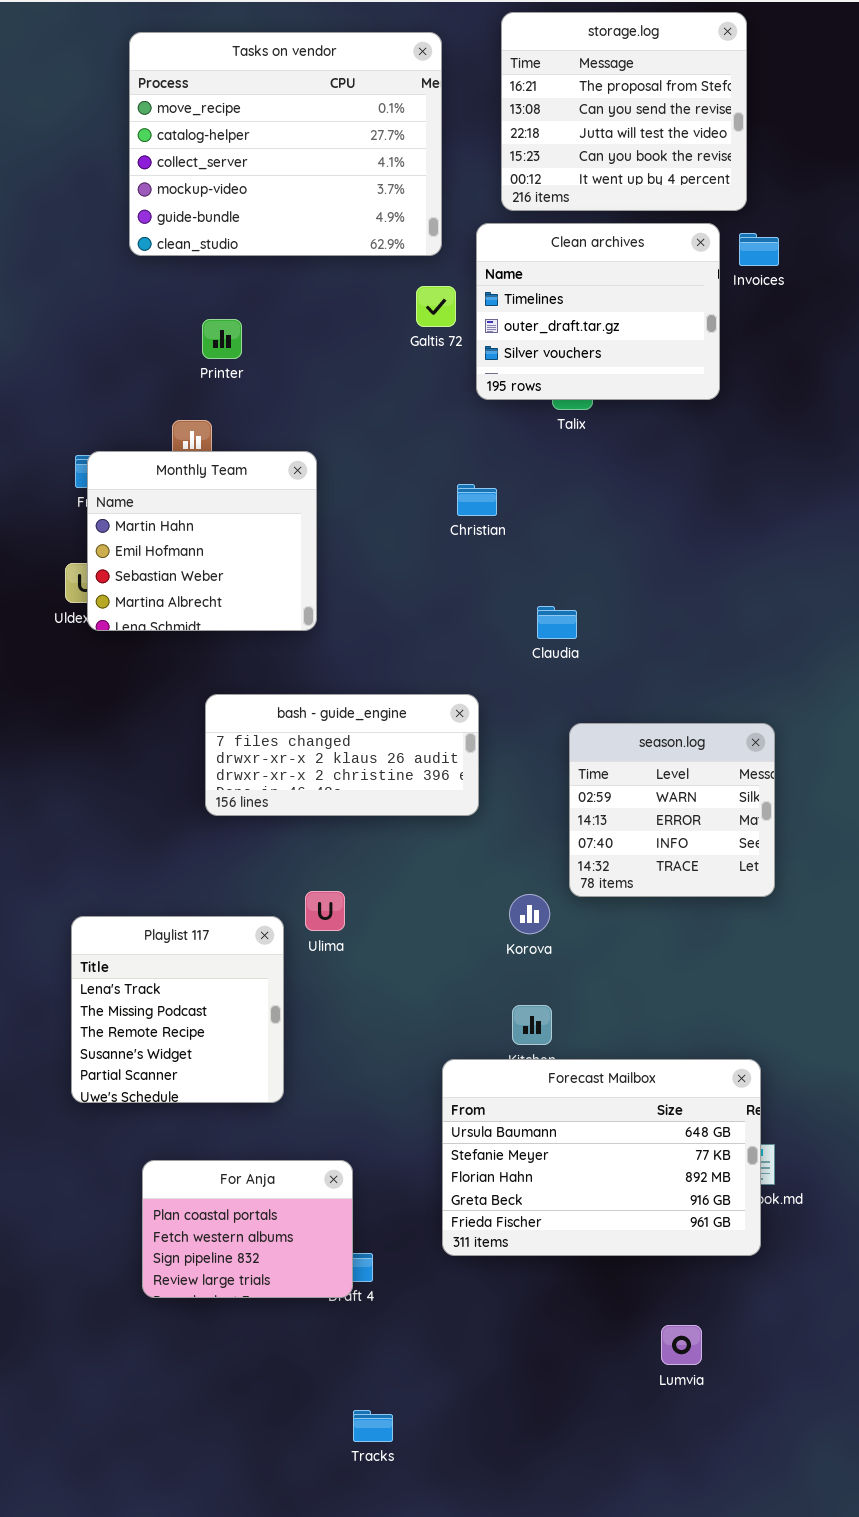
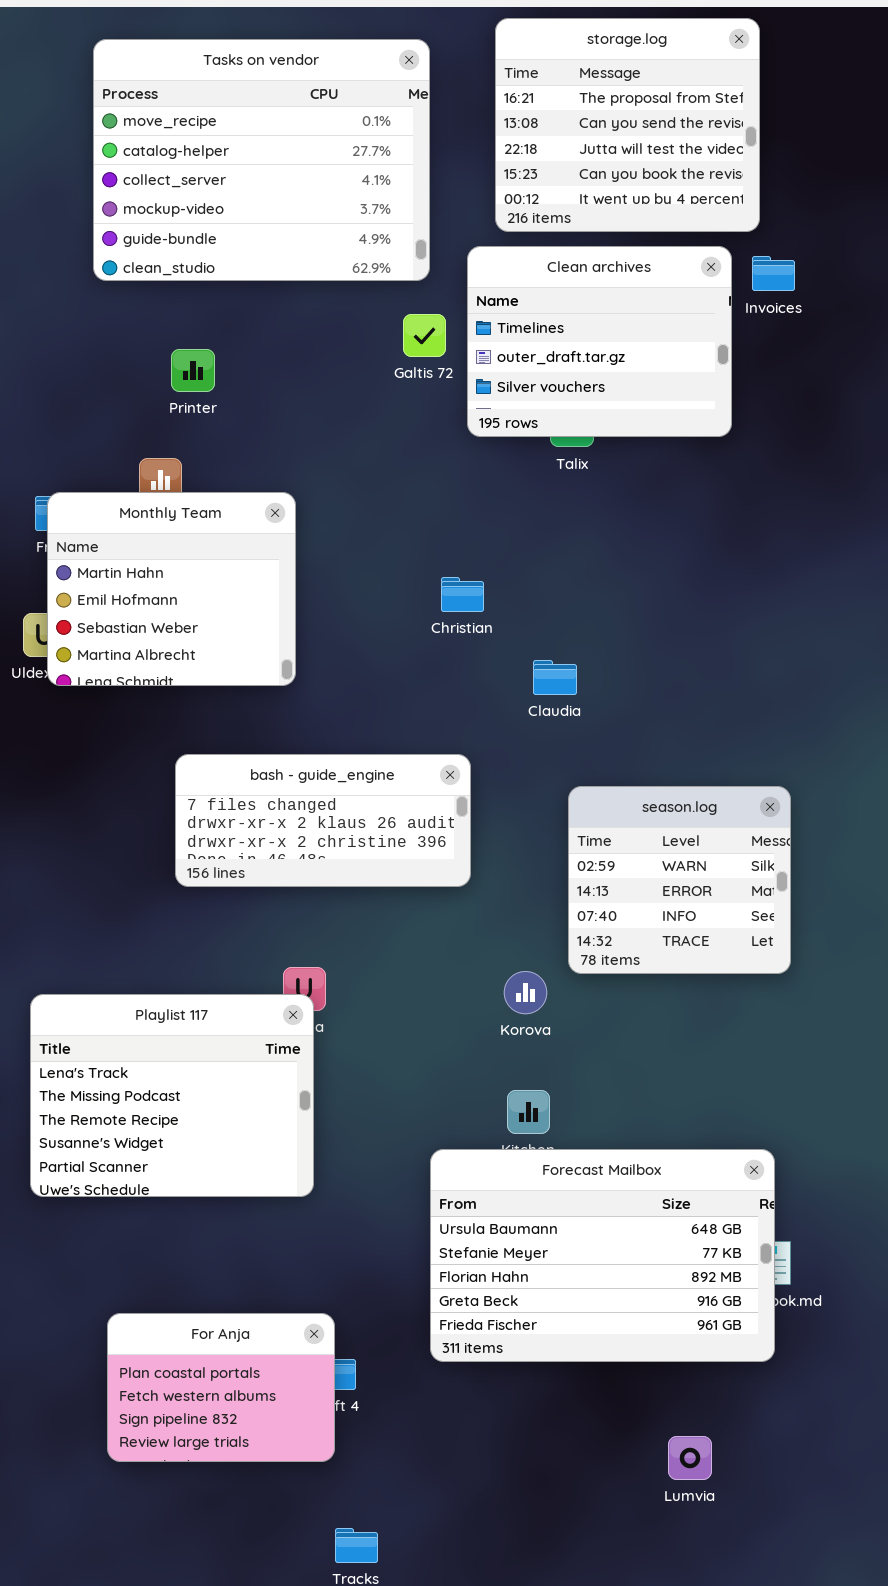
Christian: [457,484,497,516] -> [441,577,484,612], moved
Playlist 117: [71,916,284,1103] -> [30,994,314,1197], resized
For Anja: [142,1160,353,1298] -> [107,1313,335,1462], moved

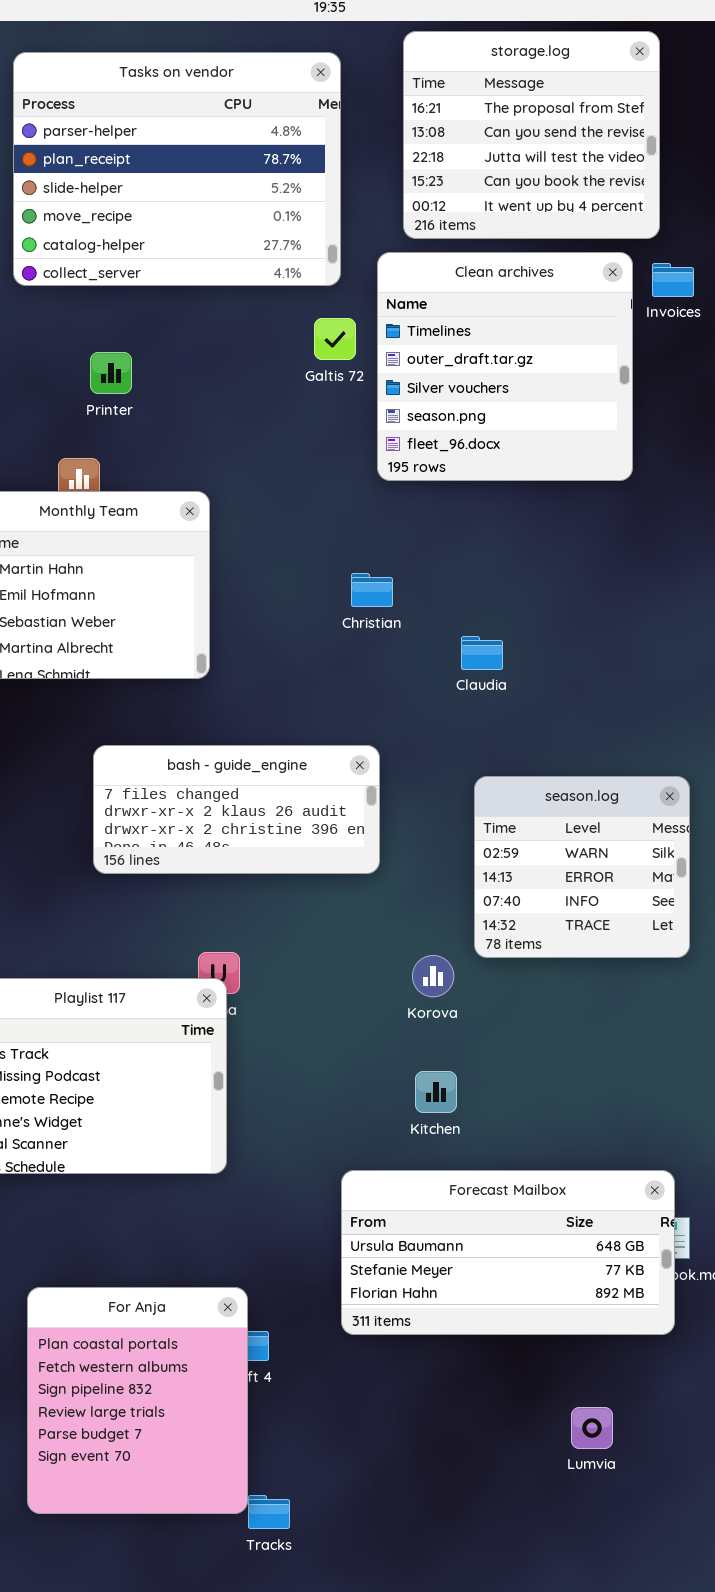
Tasks on vendor: [93,39,430,281] -> [13,52,341,286], scrolled up 3 rows
Clean archives: [467,246,732,437] -> [377,252,633,481], resized
Claudia: [533,660,577,695] -> [461,636,503,670], moved
Forecast Mailbox: [430,1149,775,1362] -> [341,1170,675,1335], resized
For Anja: [107,1313,335,1462] -> [27,1287,248,1514], resized

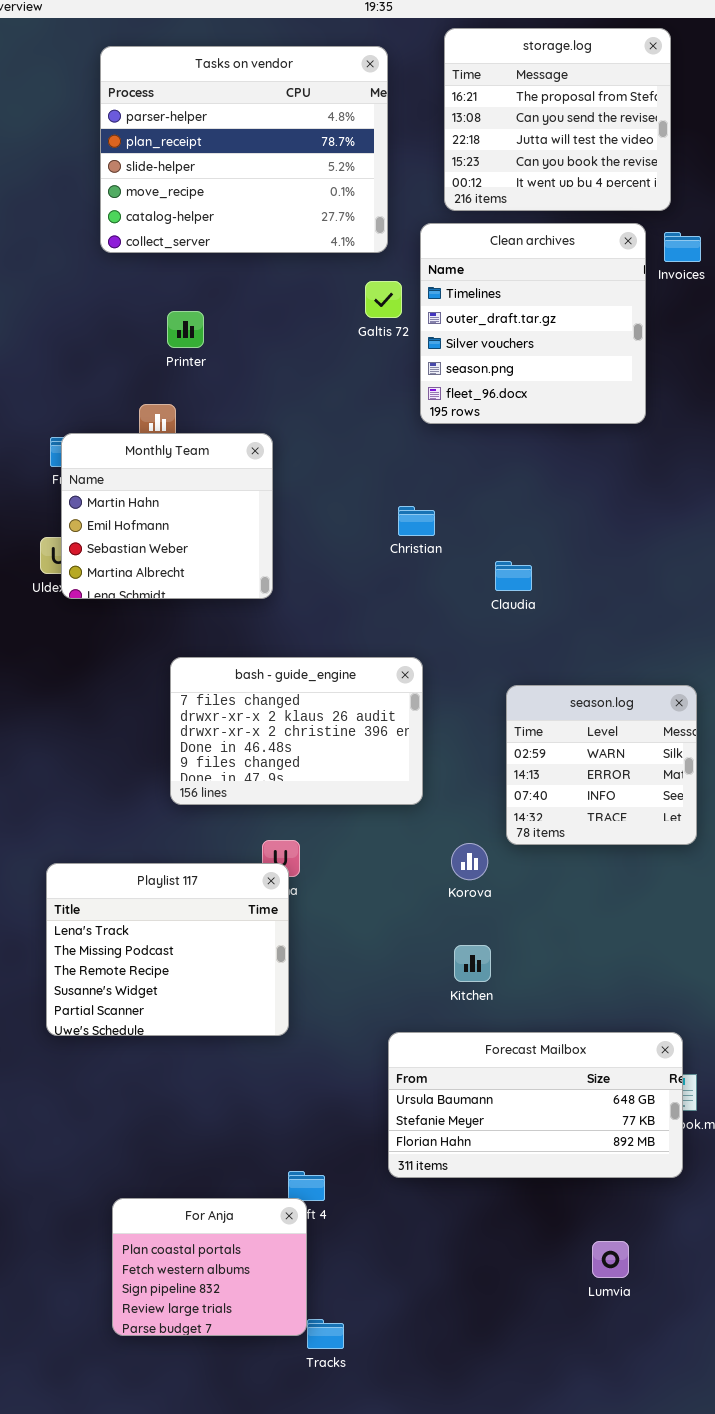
bash - guide_engine: [93,745,380,874] -> [170,657,423,805], resized
For Anja: [27,1287,248,1514] -> [112,1198,307,1336], resized

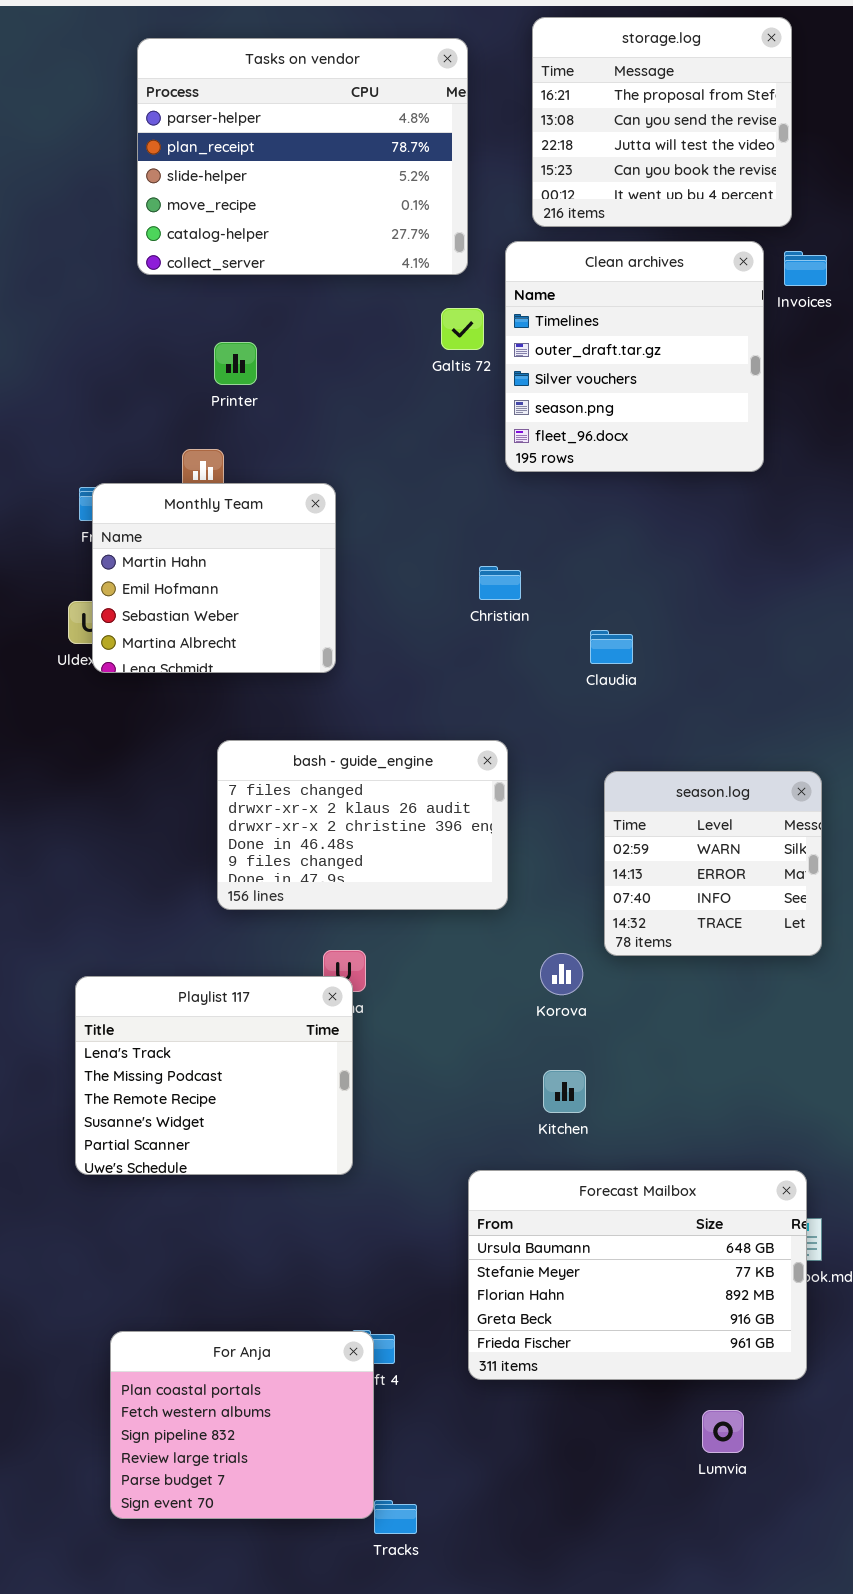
Forecast Mailbox: [388,1032,683,1178] -> [468,1170,807,1380], resized
For Anja: [112,1198,307,1336] -> [110,1331,374,1519], resized

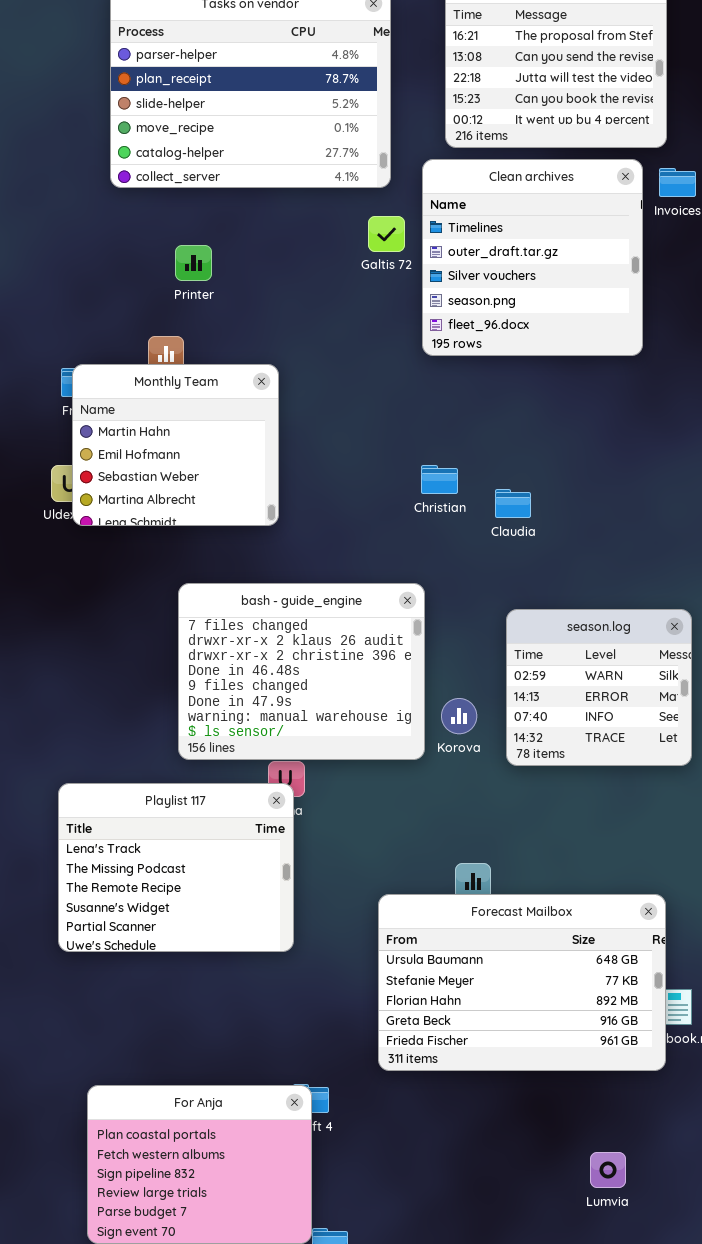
Christian: [479,566,521,600] -> [421,465,458,494], moved
bash - guide_engine: [217,740,508,910] -> [178,583,425,760], resized
Korova: [540,953,583,995] -> [441,698,477,734], moved
Forecast Mailbox: [468,1170,807,1380] -> [378,894,666,1071], moved

